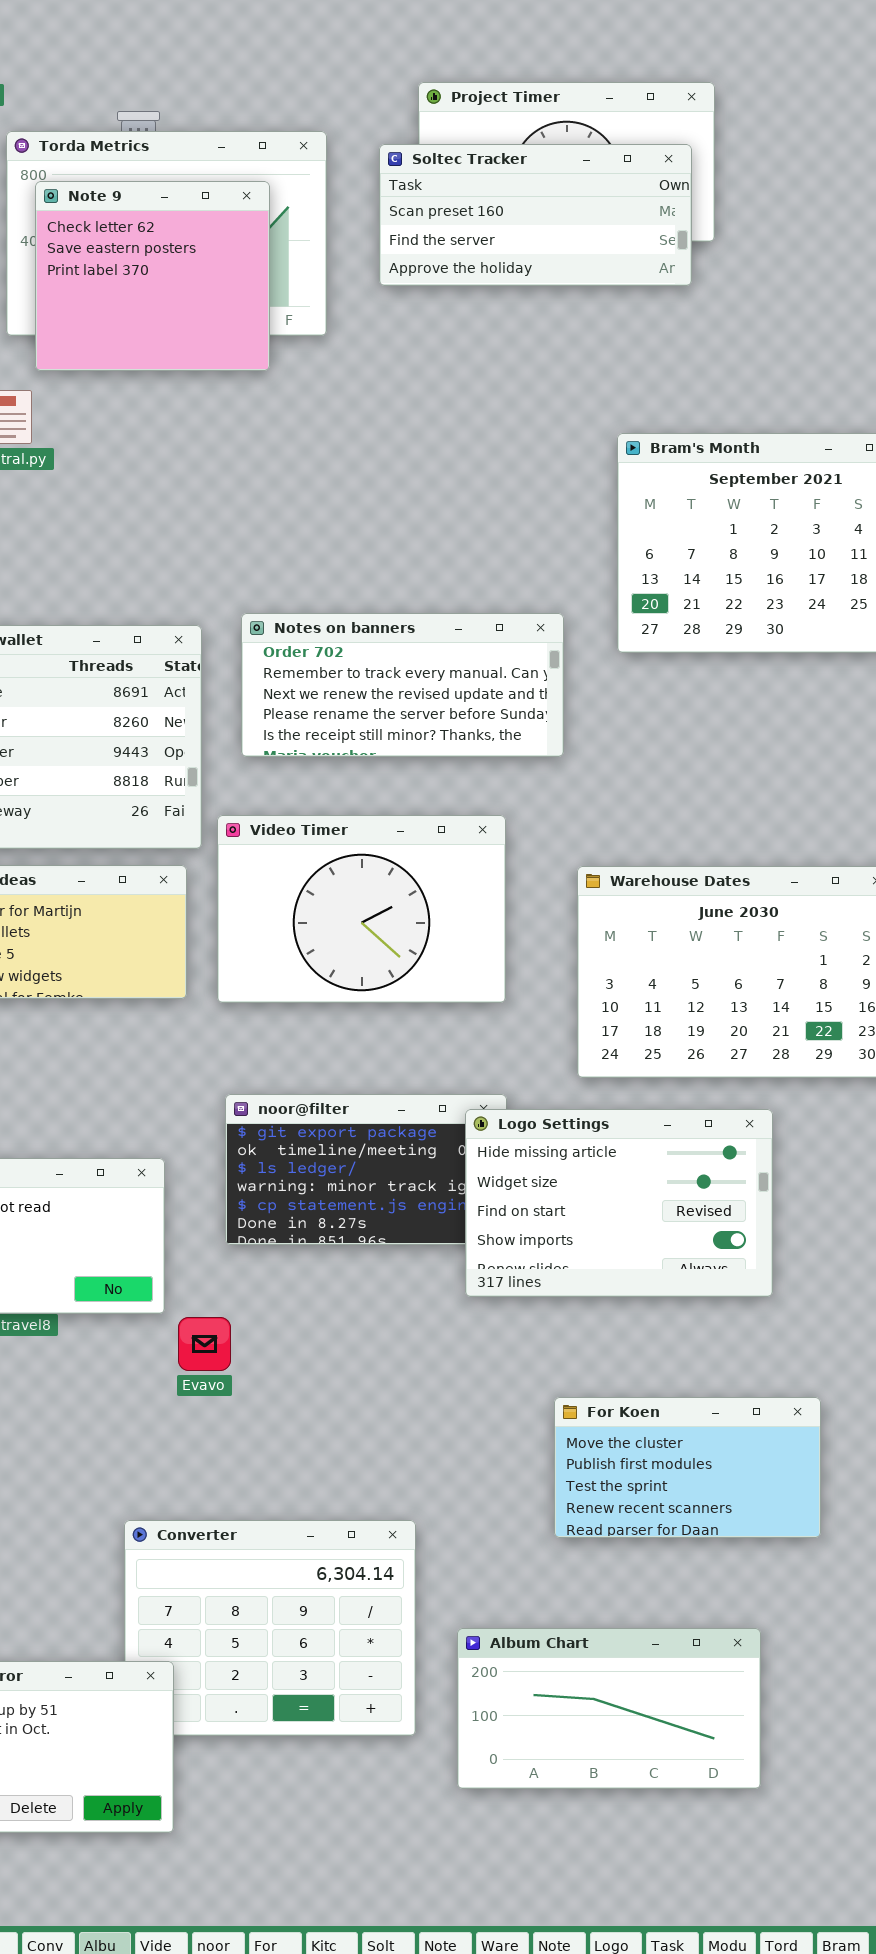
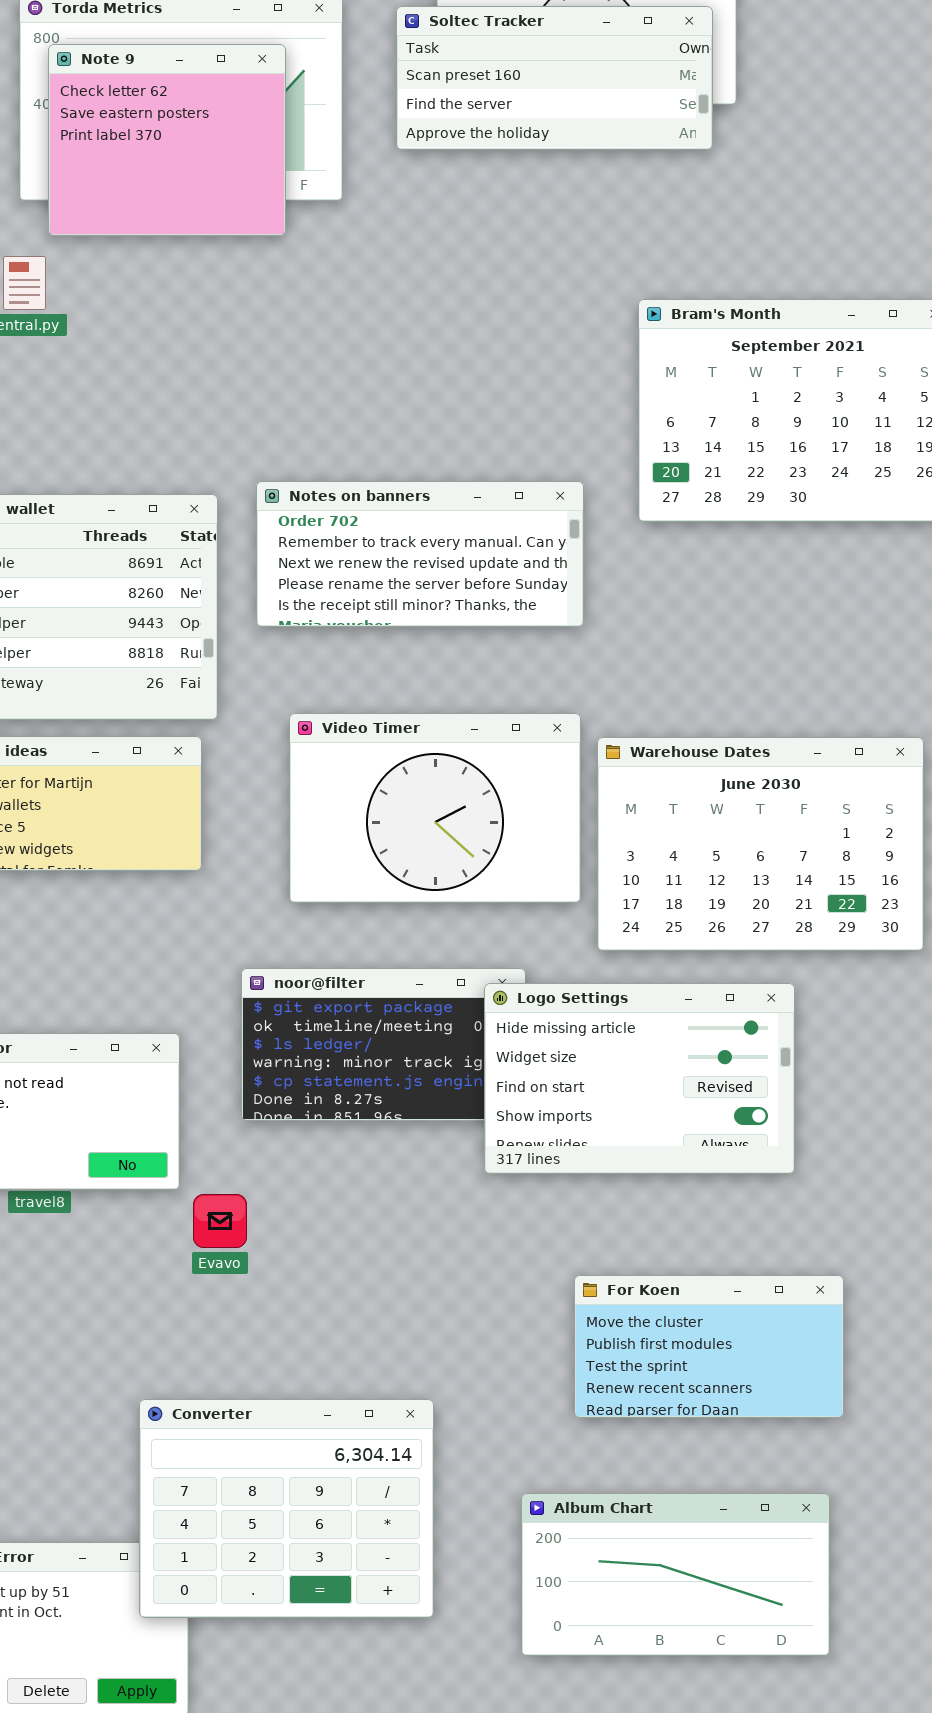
Video Timer: [217,815,506,1003] -> [289,713,581,903], moved
Converter: [124,1520,416,1736] -> [139,1399,434,1618], raised
Album Chart: [457,1628,761,1789] -> [521,1493,830,1656], moved

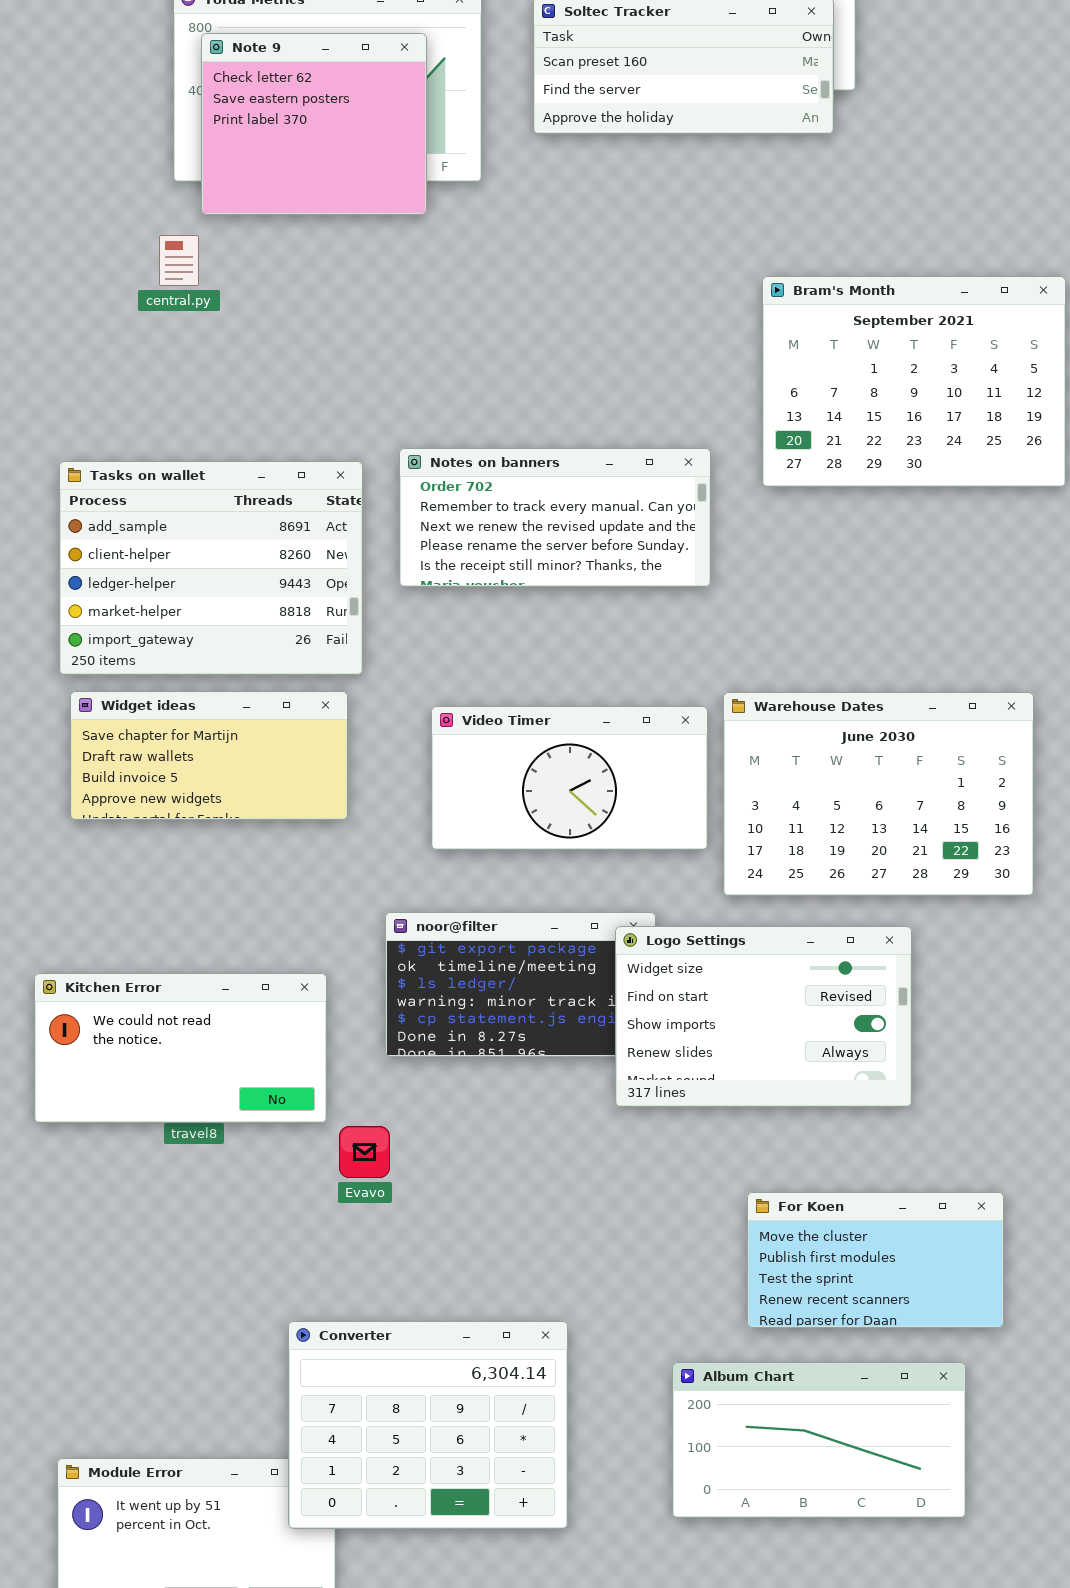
Video Timer: [289,713,581,903] -> [431,706,708,850], resized
Logo Settings: [484,983,795,1174] -> [615,926,912,1107], scrolled down 1 row
For Koen: [574,1275,844,1418] -> [747,1192,1004,1328], moved
Album Chart: [521,1493,830,1656] -> [672,1362,966,1518], moved

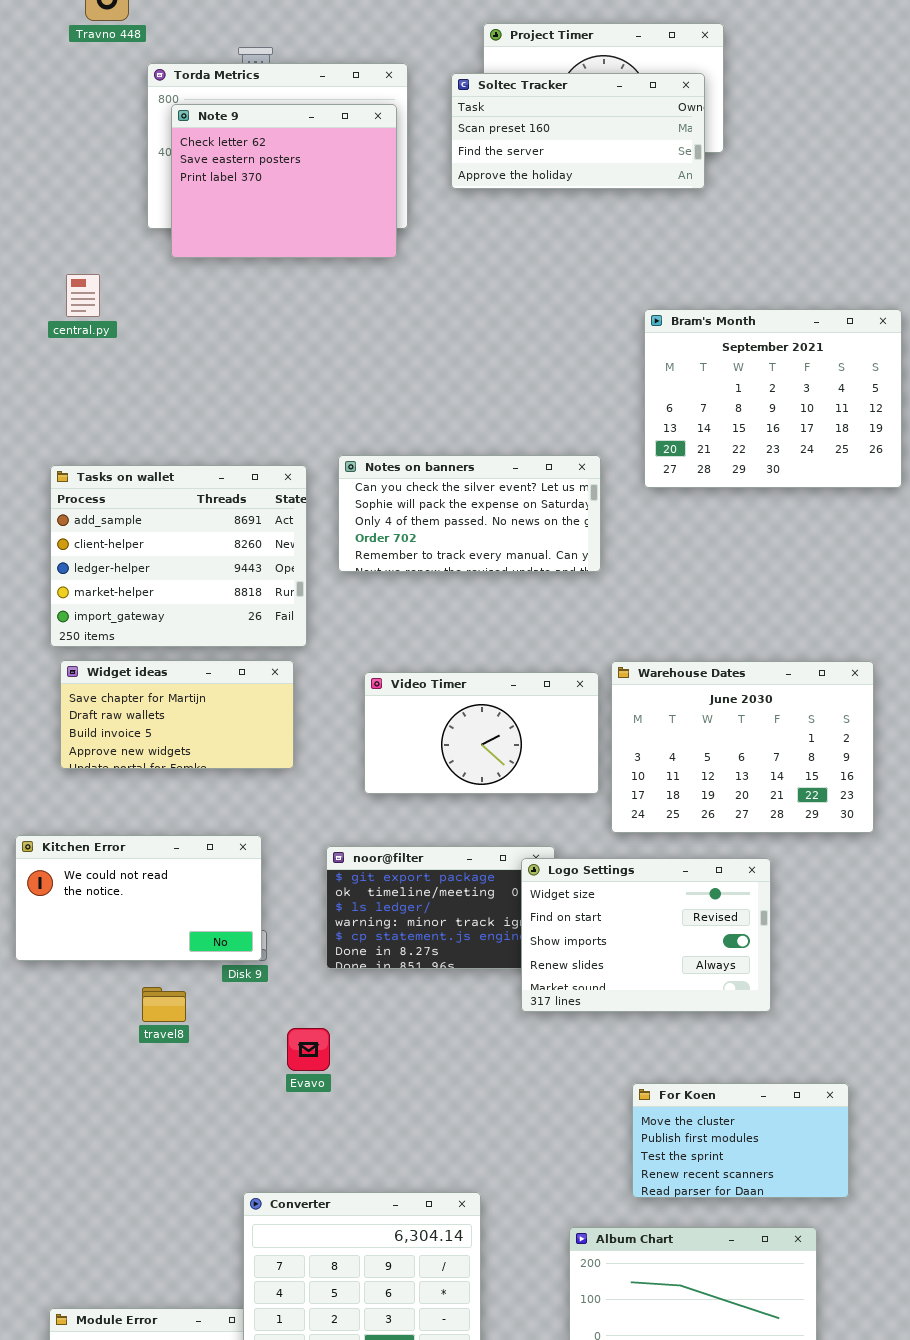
Note 9: [201,33,427,215] -> [171,104,397,258], resized
central.py: [159,235,199,286] -> [66,274,100,317], moved
Notes on banners: [399,448,711,587] -> [338,455,601,572], scrolled up 3 rows
Kitchen Error: [34,973,327,1123] -> [15,835,262,961], moved

